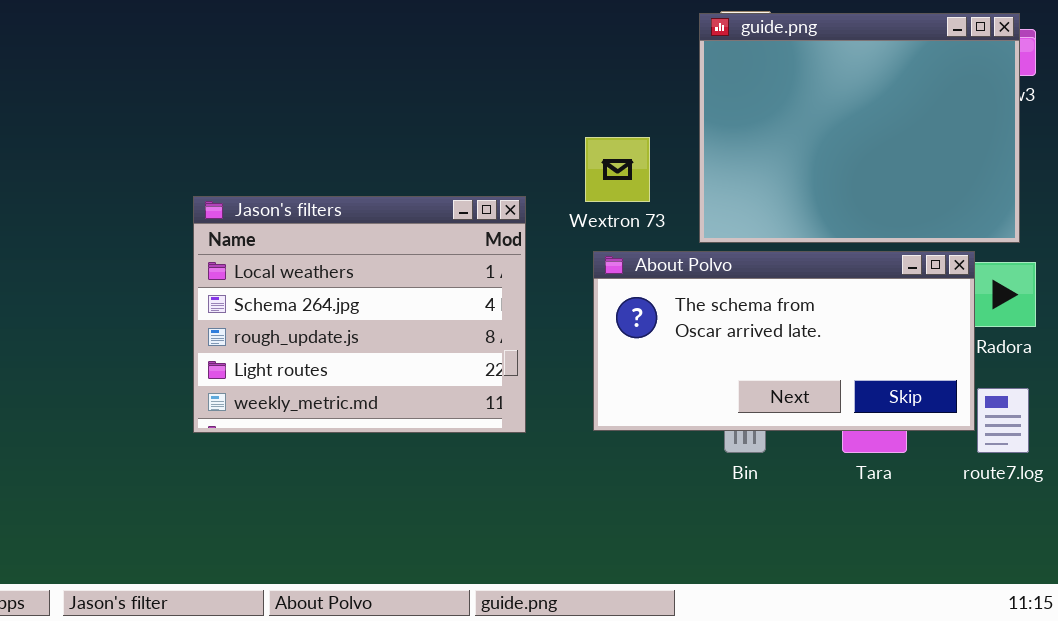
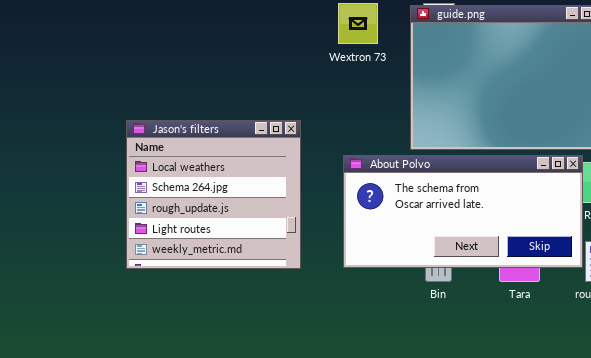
Wextron 73: [585,137,650,202] -> [338,3,378,44], moved
Jason's filters: [193,196,526,433] -> [126,120,301,269], resized

